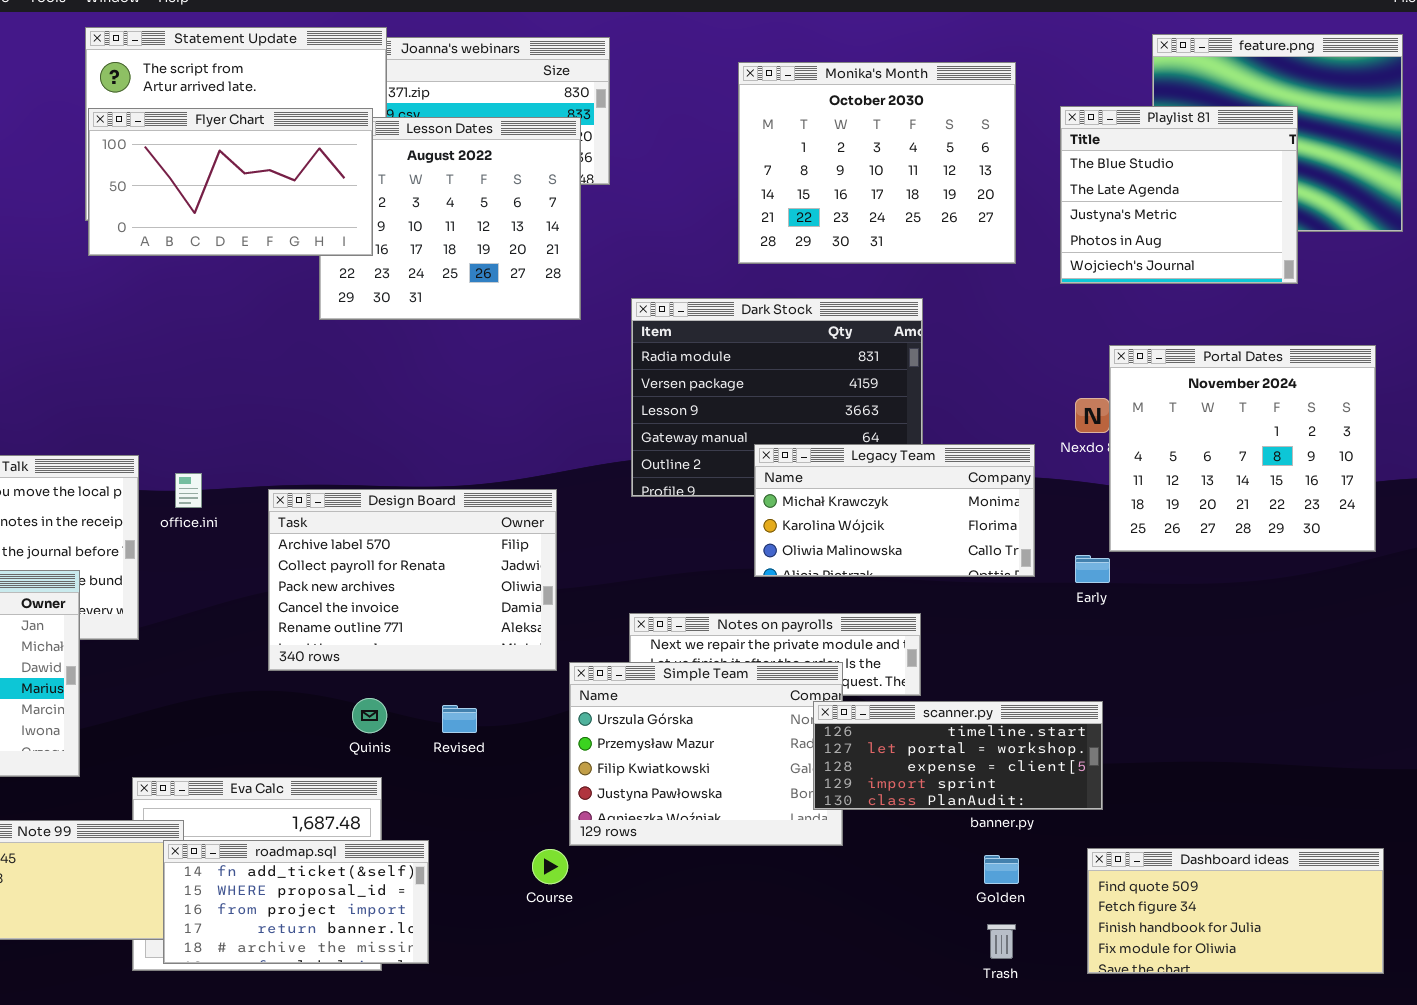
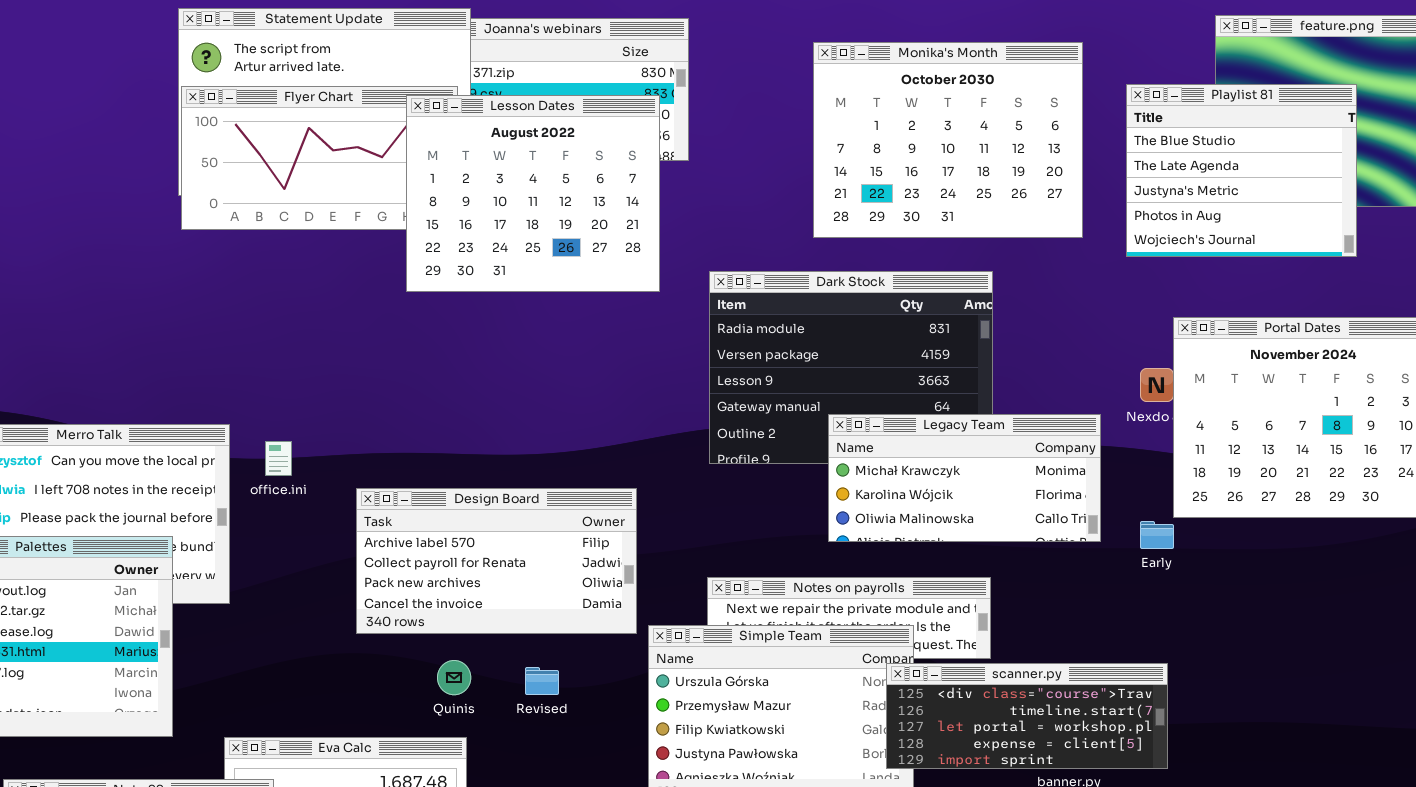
Lesson Dates: [319,117,581,320] -> [406,95,660,292], raised
Design Board: [268,489,557,671] -> [356,488,637,634], resized
scanner.py: [813,701,1103,810] -> [886,663,1168,769], scrolled up 1 row

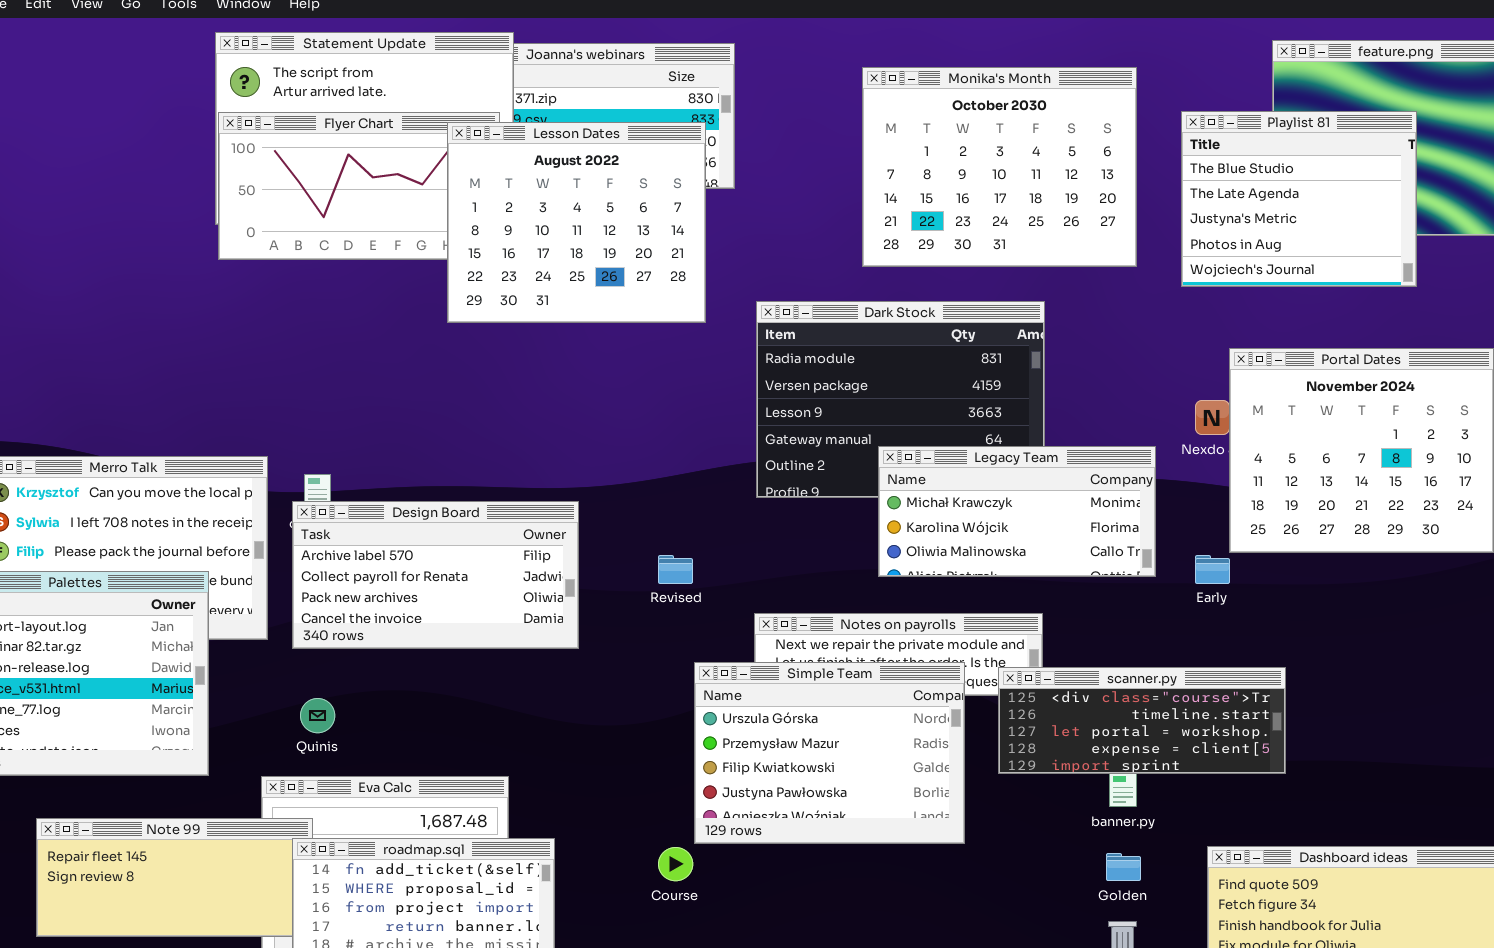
Design Board: [356,488,637,634] -> [292,501,579,649], moved
Quinis: [437,660,471,695] -> [300,698,335,733], moved
scanner.py: [886,663,1168,769] -> [998,667,1286,774], moved
Revised: [525,667,559,695] -> [658,555,693,584], moved

